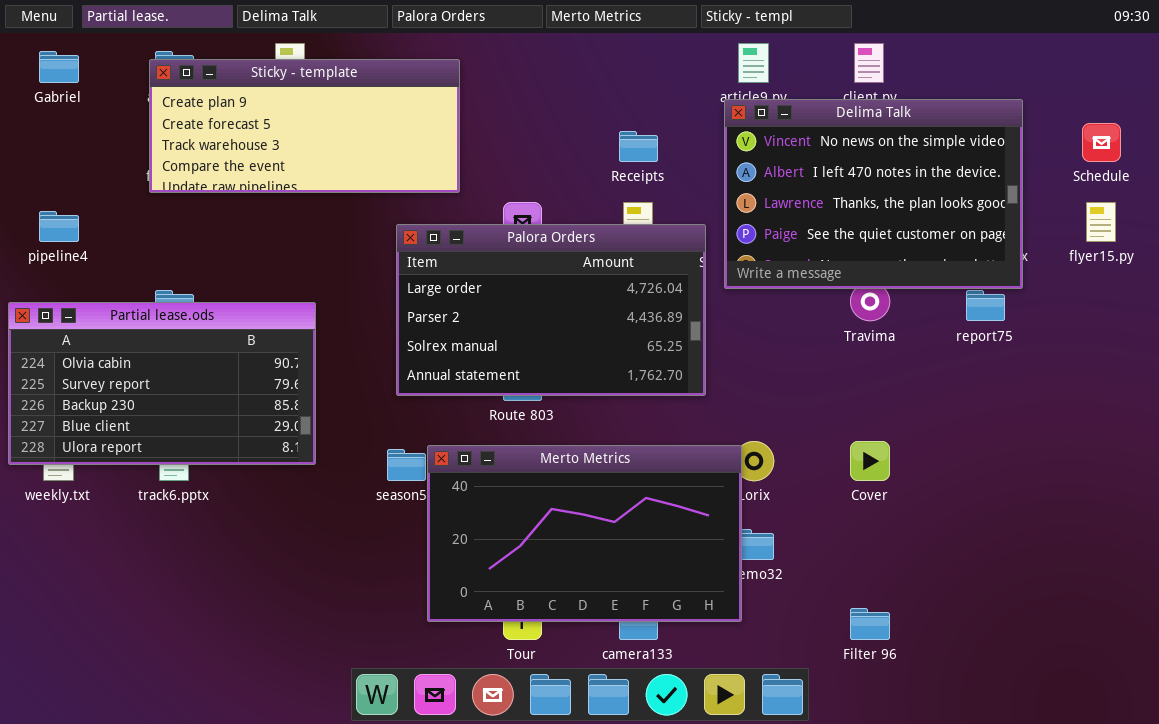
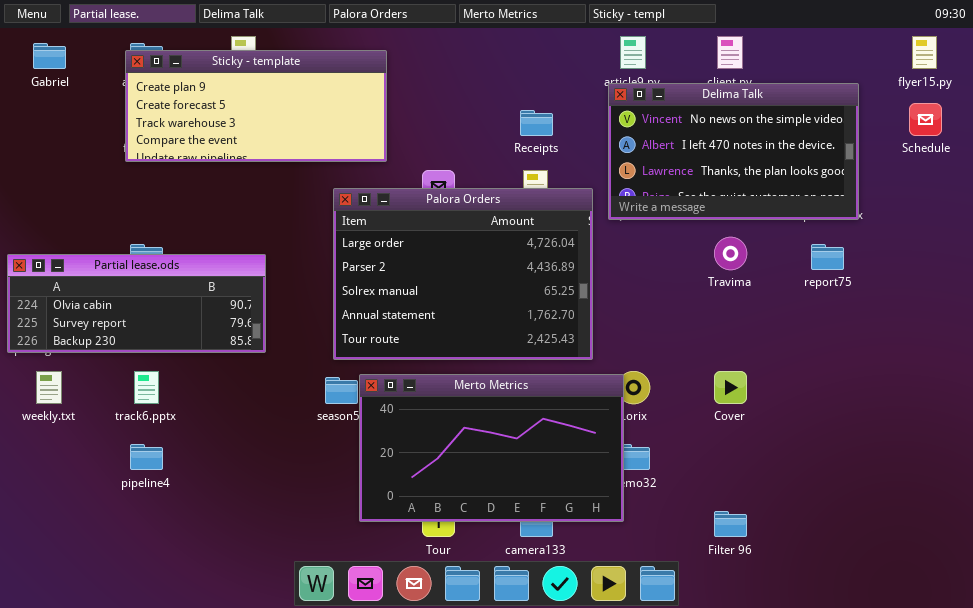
Delima Talk: [724,99,1023,289] -> [608,83,859,220], resized
flyer15.py: [1086,202,1116,242] -> [912,36,937,69], moved
pipeline4: [39,211,79,242] -> [130,444,163,470], moved
Palora Orders: [396,224,706,396] -> [333,188,593,360], resized
Partial lease.ods: [8,302,316,465] -> [7,254,266,353], resized

